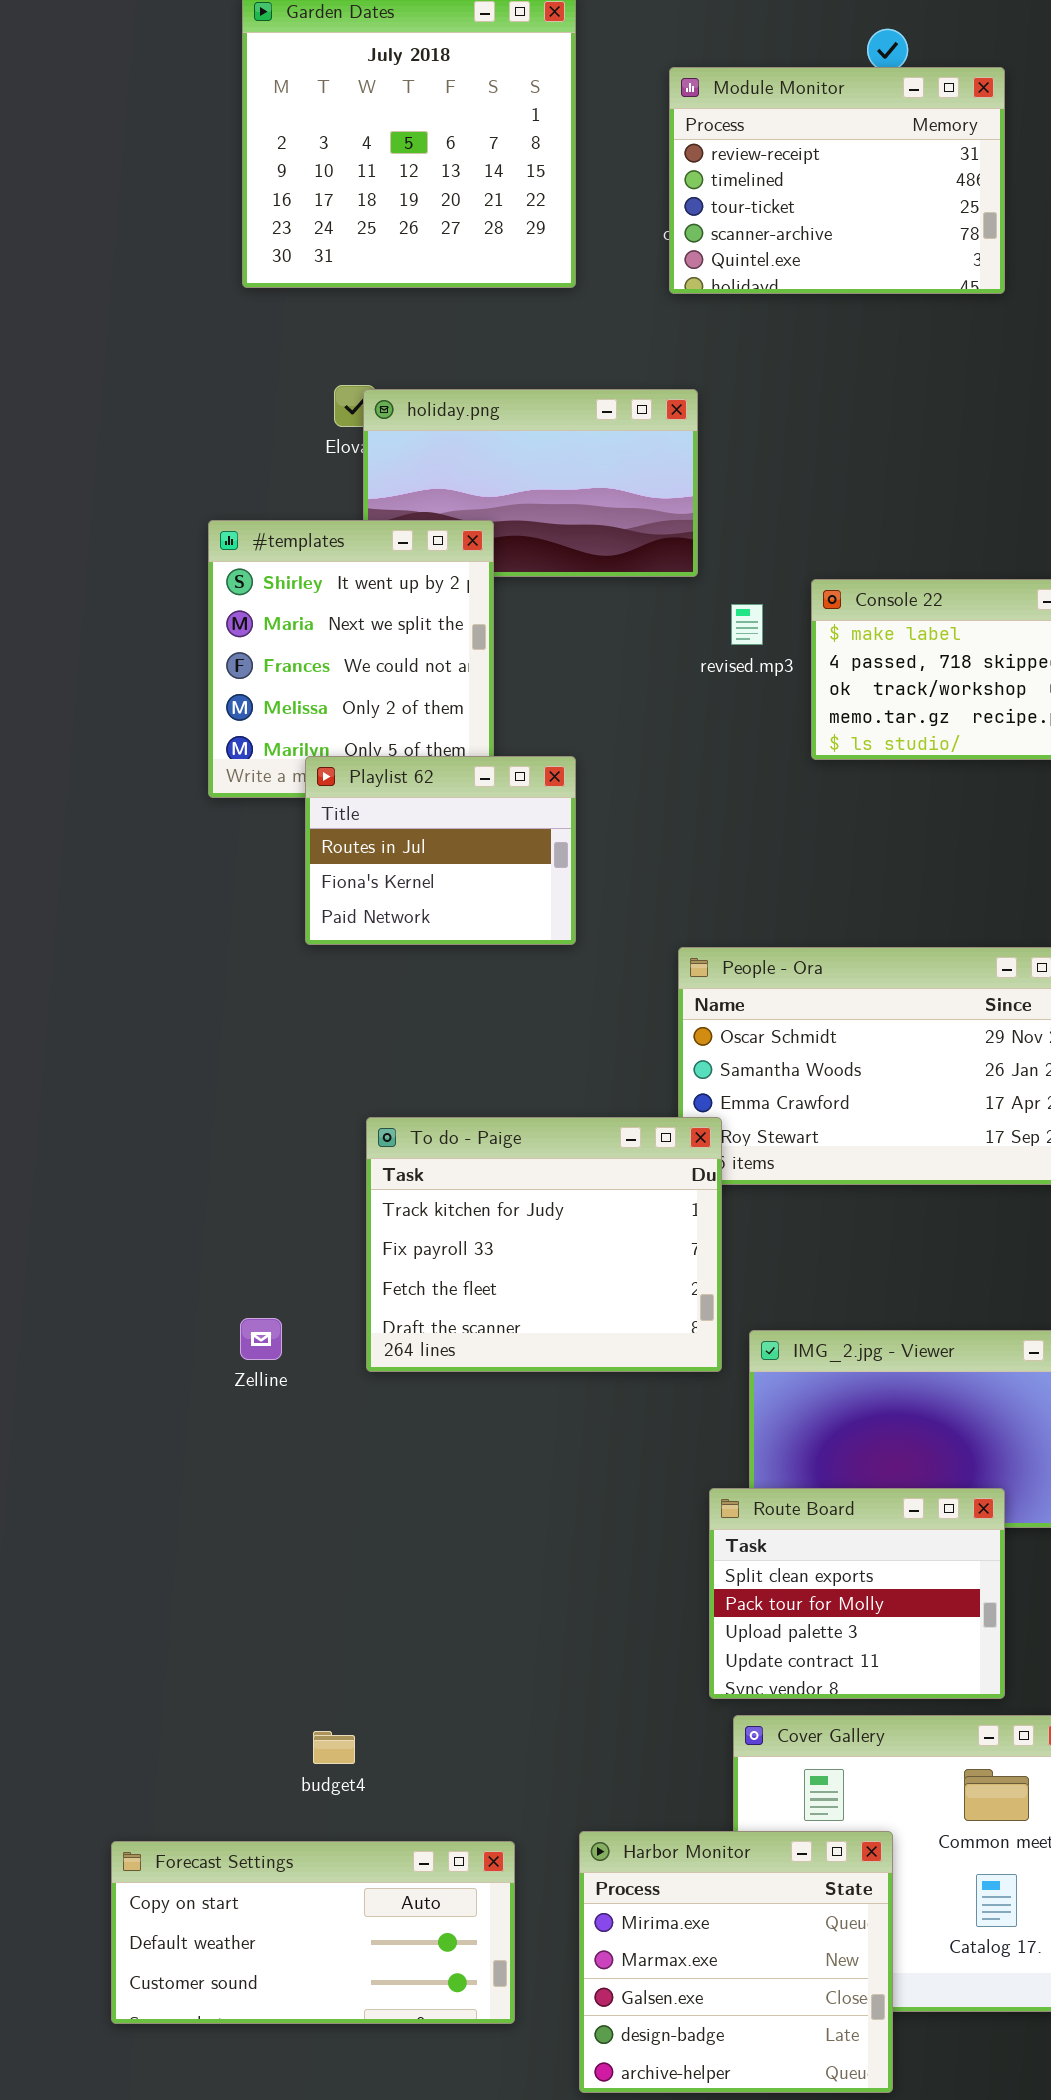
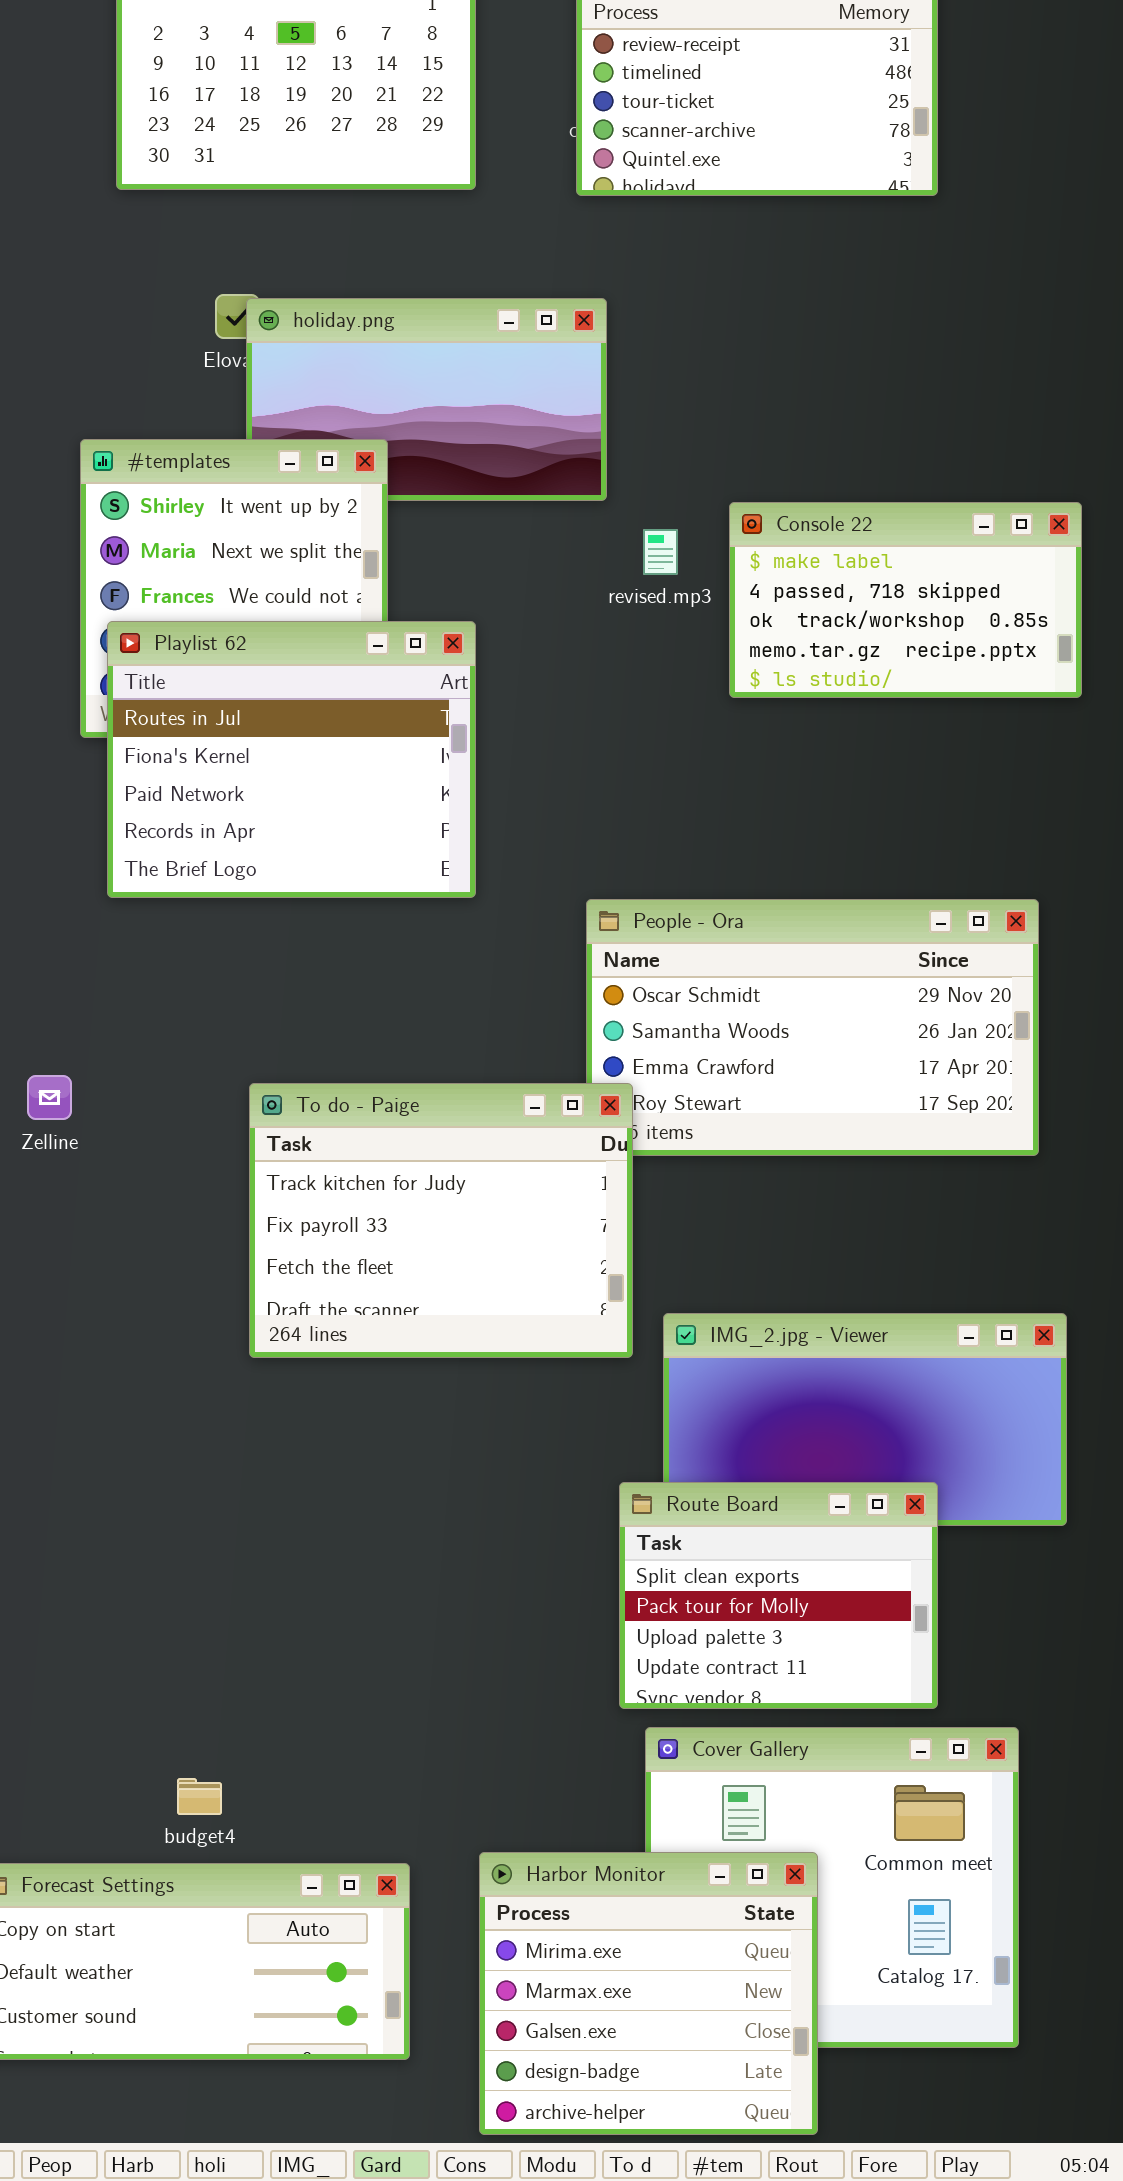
Playlist 62: [305,756,576,945] -> [107,621,476,898], resized
Zelline: [240,1318,282,1360] -> [27,1075,72,1120], moved
budget4: [313,1731,355,1764] -> [177,1778,222,1815], moved

